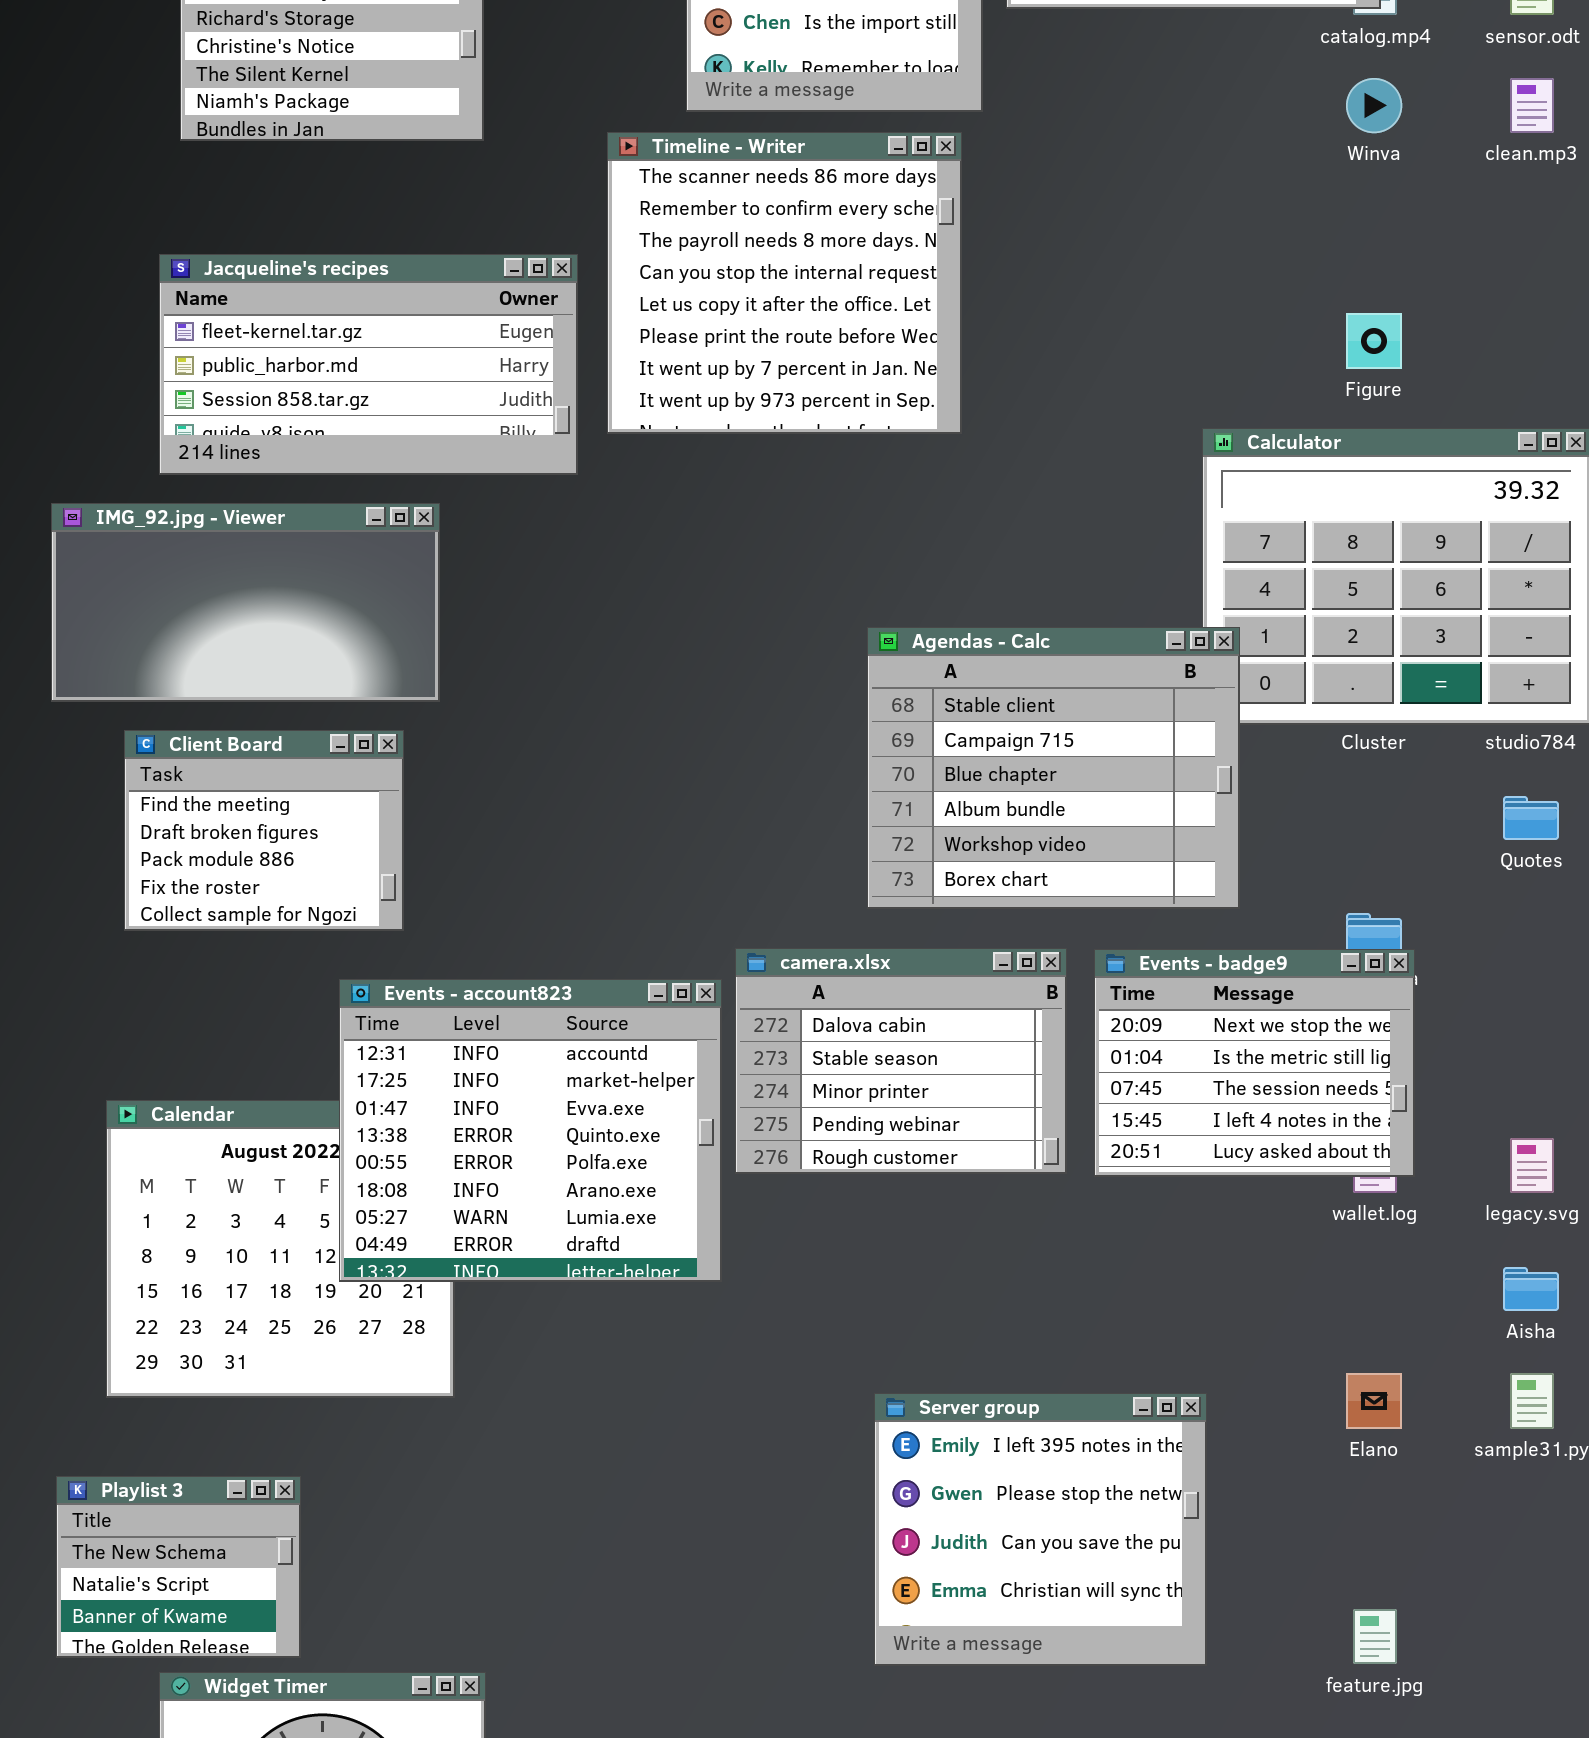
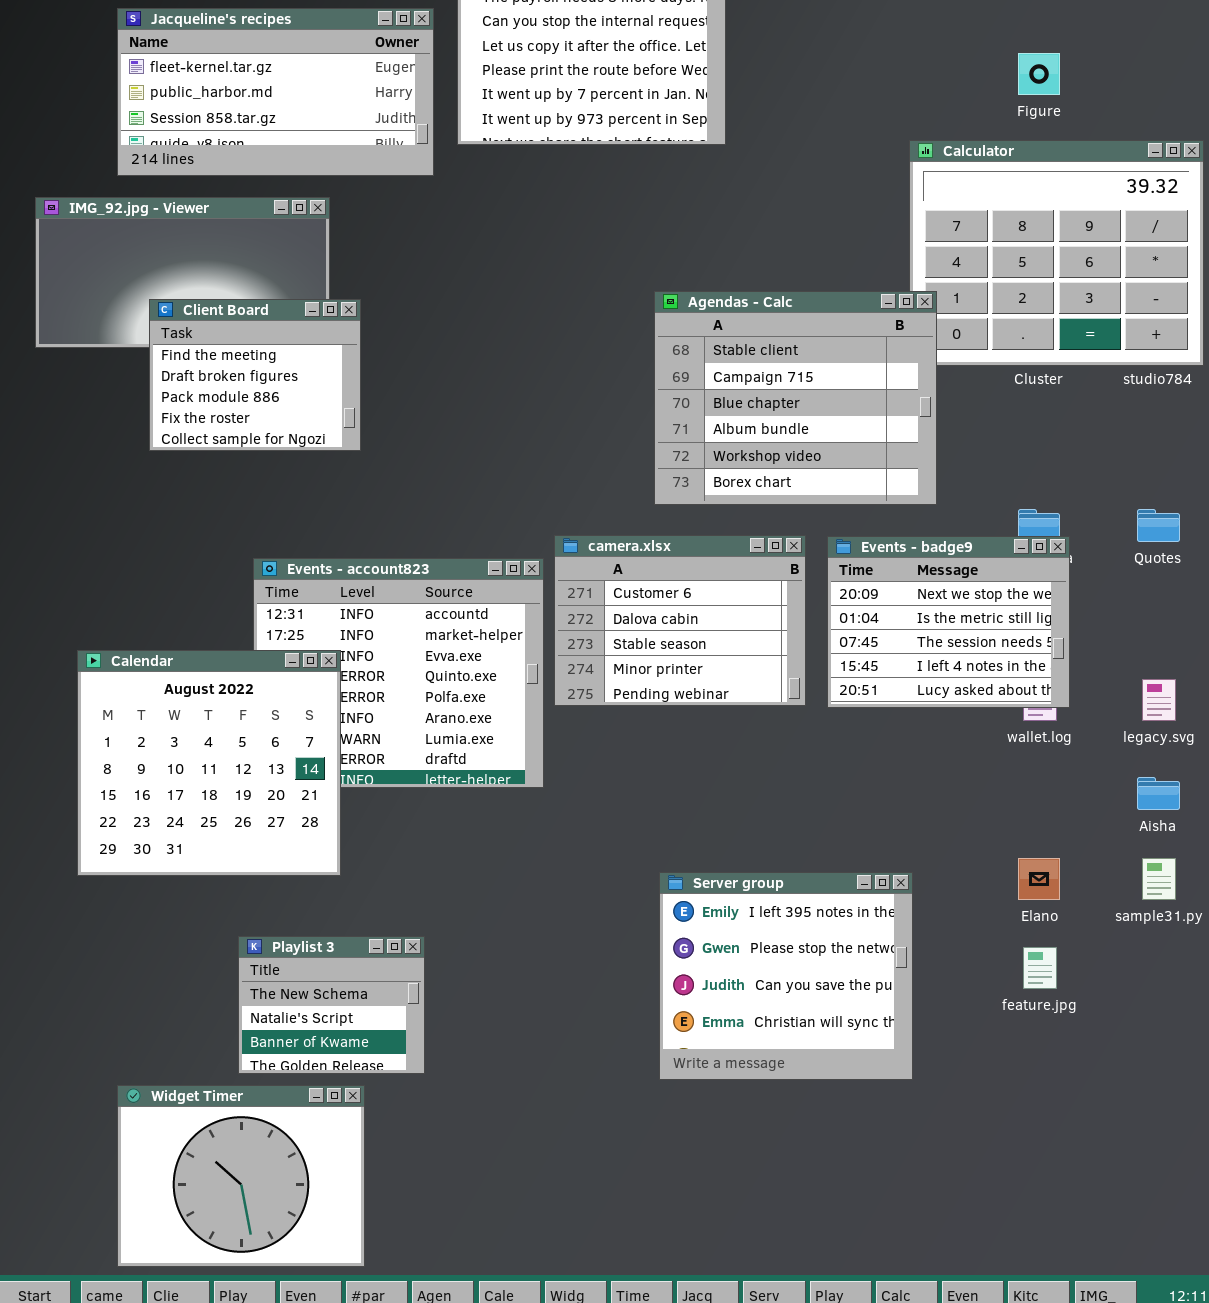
Client Board: [124,730,404,931] -> [149,299,361,451], moved
Quotes: [1503,796,1559,840] -> [1137,509,1180,542], moved
camera.xlsx: [735,948,1067,1174] -> [554,535,806,706], scrolled up 1 row
Calendar: [106,1100,455,1398] -> [77,650,341,876], raised
Playlist 3: [56,1476,301,1658] -> [238,936,425,1074], moved
feature.jpg: [1353,1609,1397,1664] -> [1023,947,1057,989], moved

